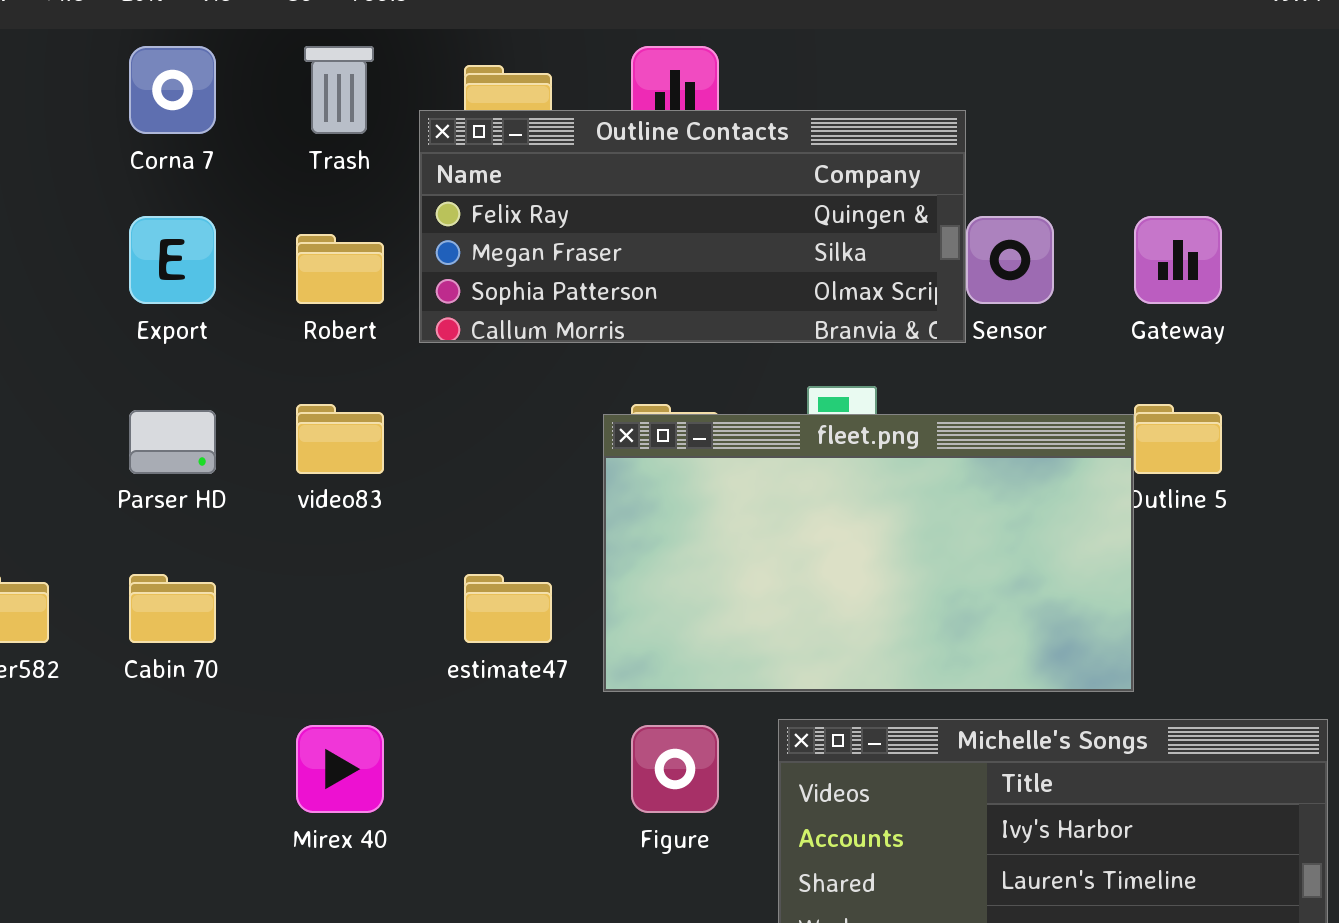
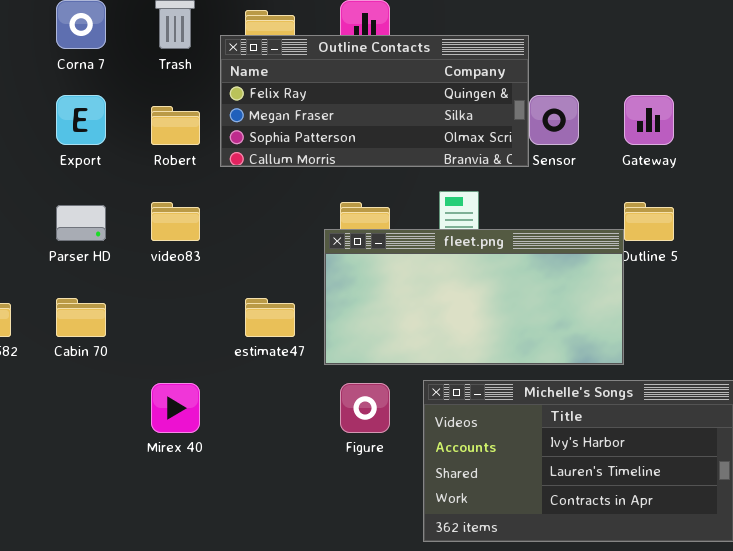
fleet.png: [603,414,1134,692] -> [324,229,624,365], resized

